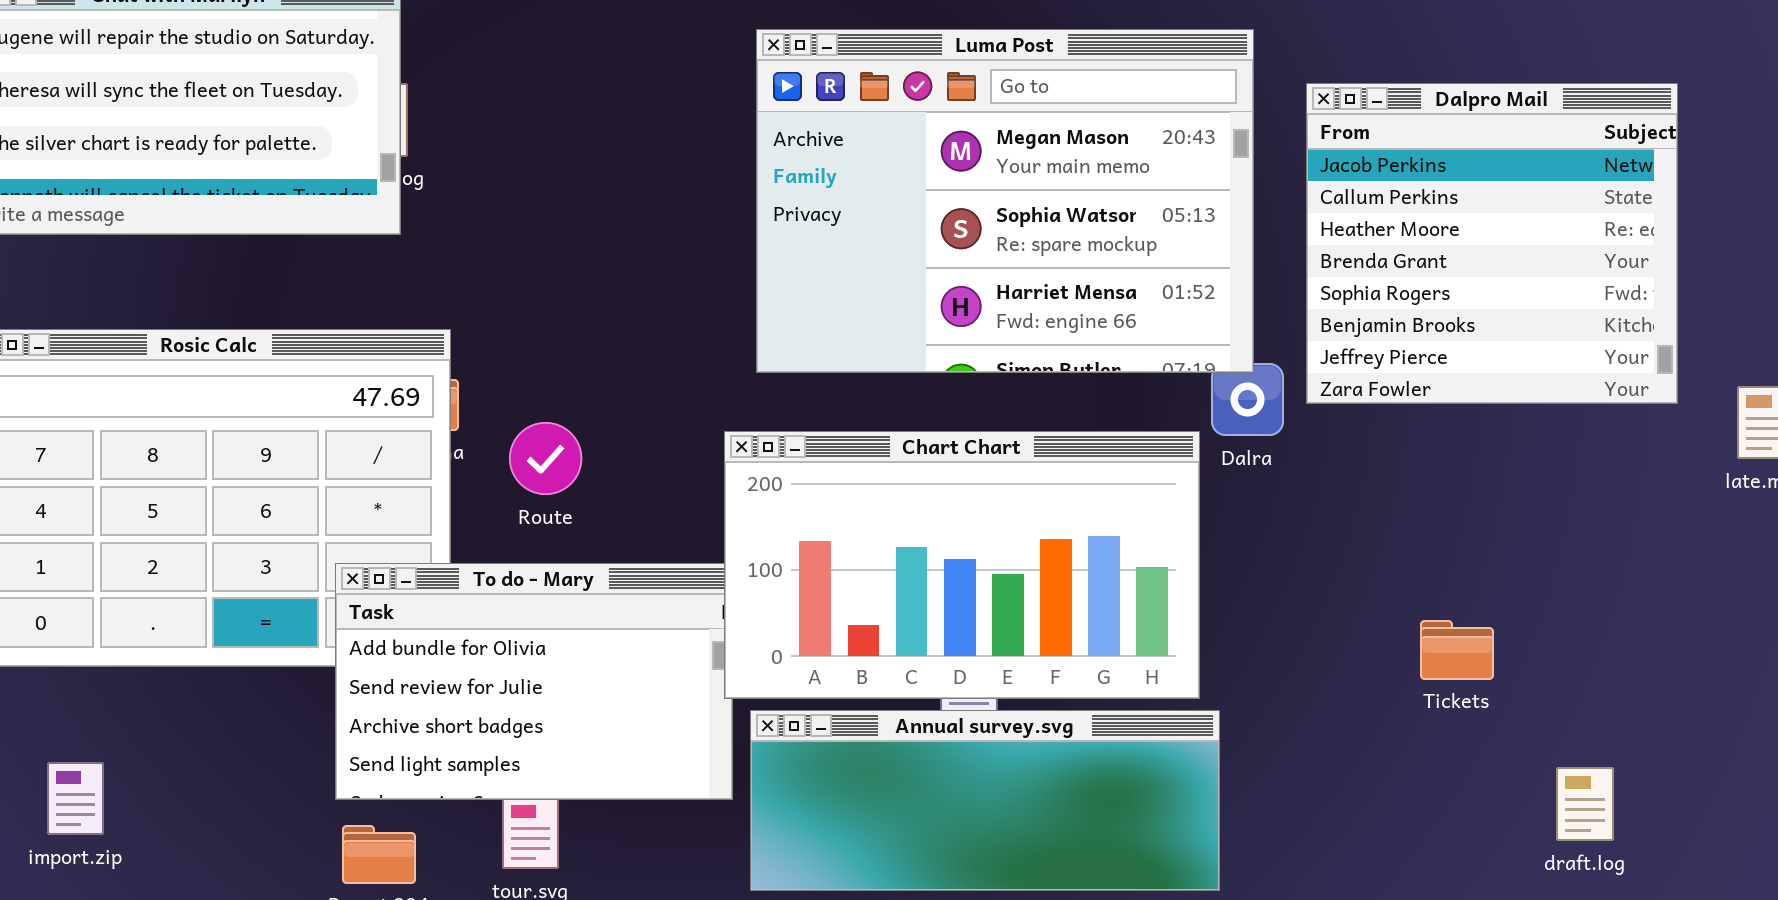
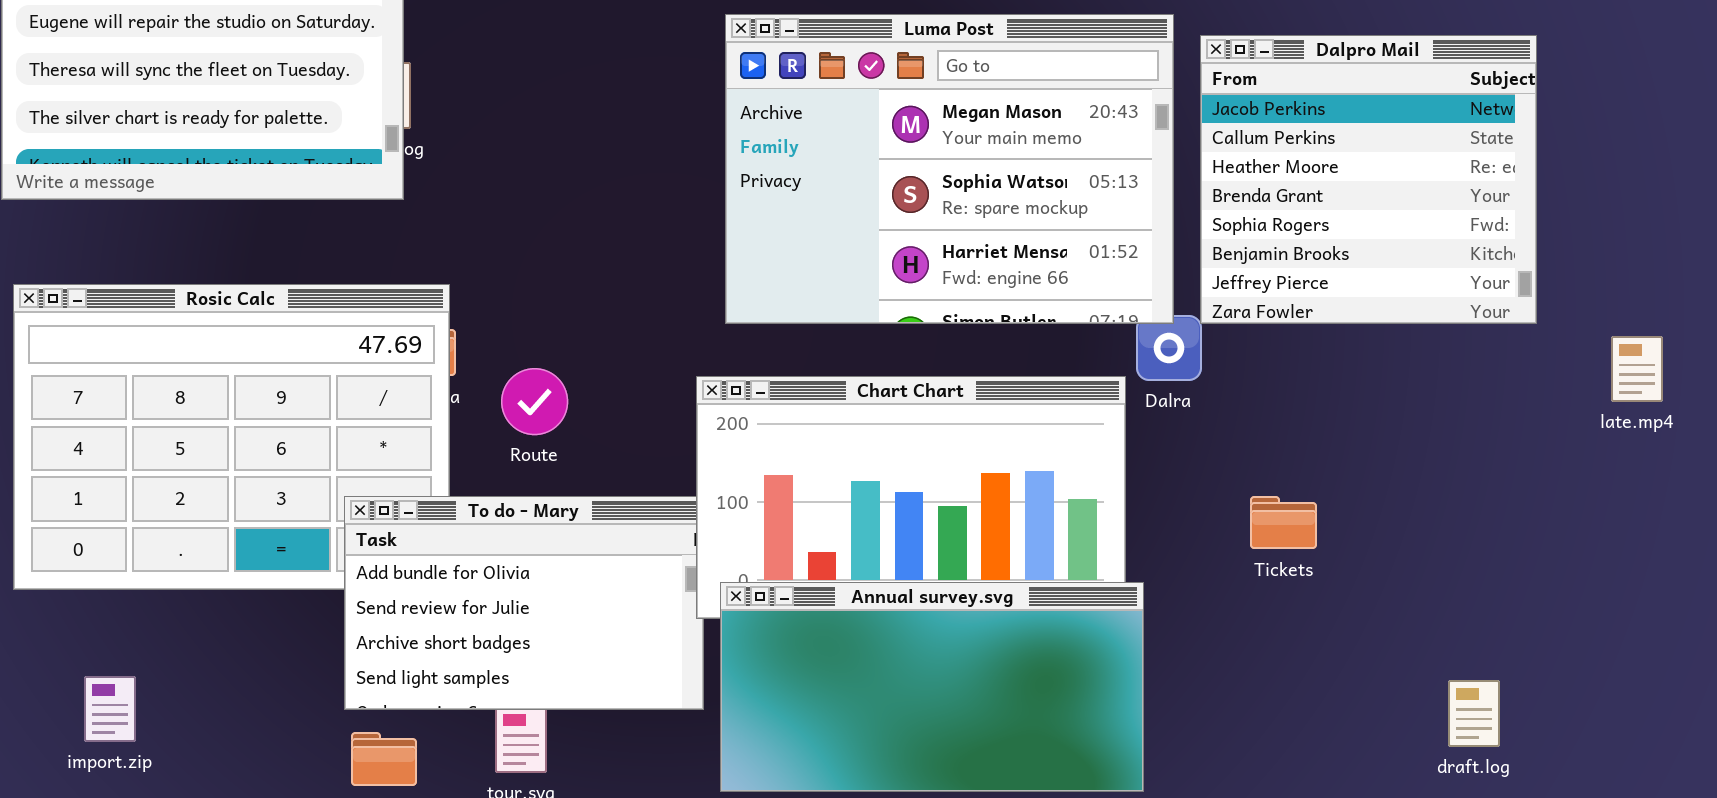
Dalpro Mail: [1306,83,1678,404] -> [1200,35,1537,324], moved
Tickets: [1420,620,1494,680] -> [1250,496,1317,549], moved
Annual survey.svg: [750,710,1220,891] -> [720,582,1144,792], resized

